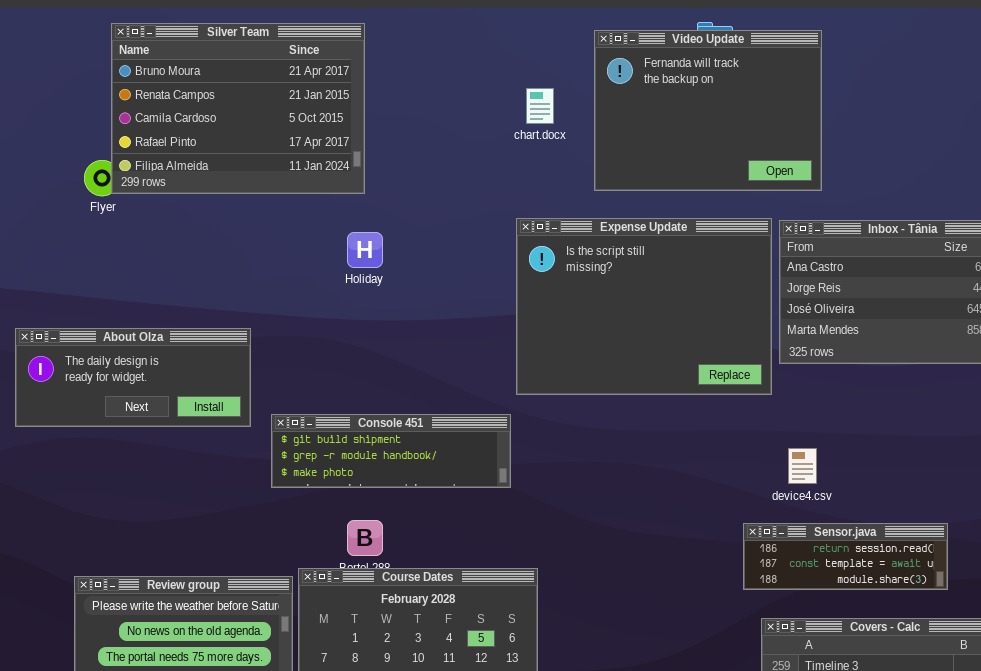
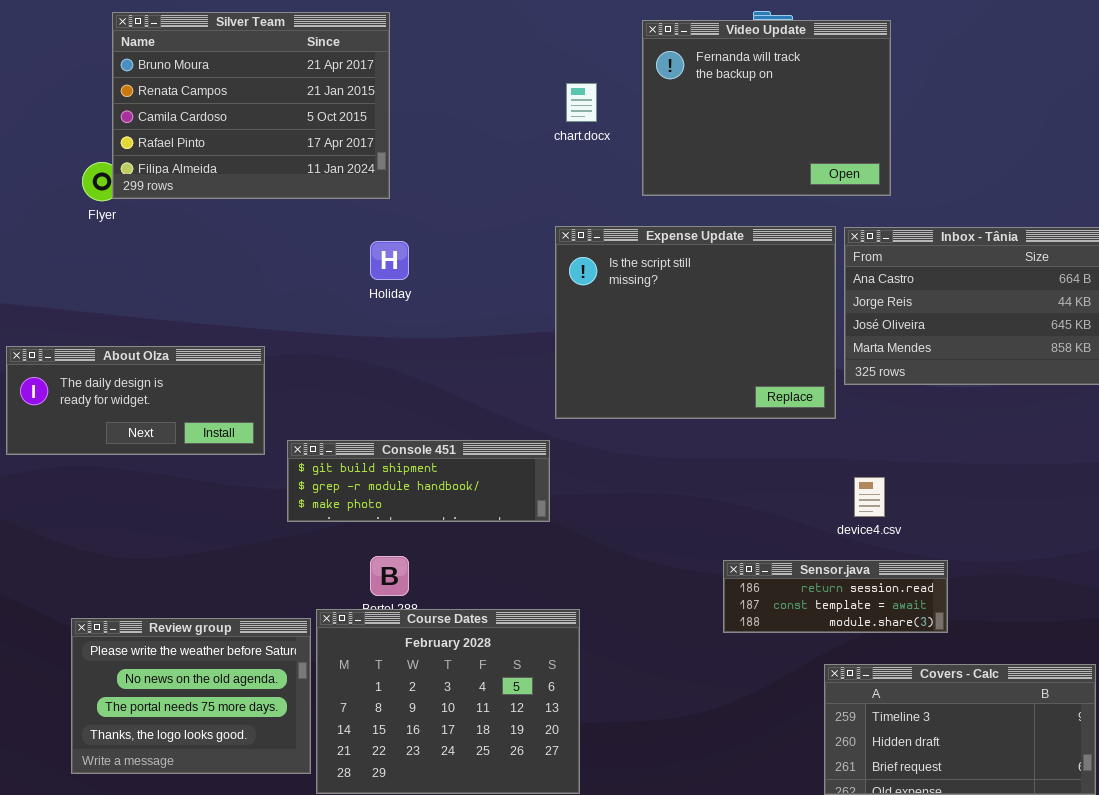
Sensor.java: [743,523,948,590] -> [723,560,948,633], moved

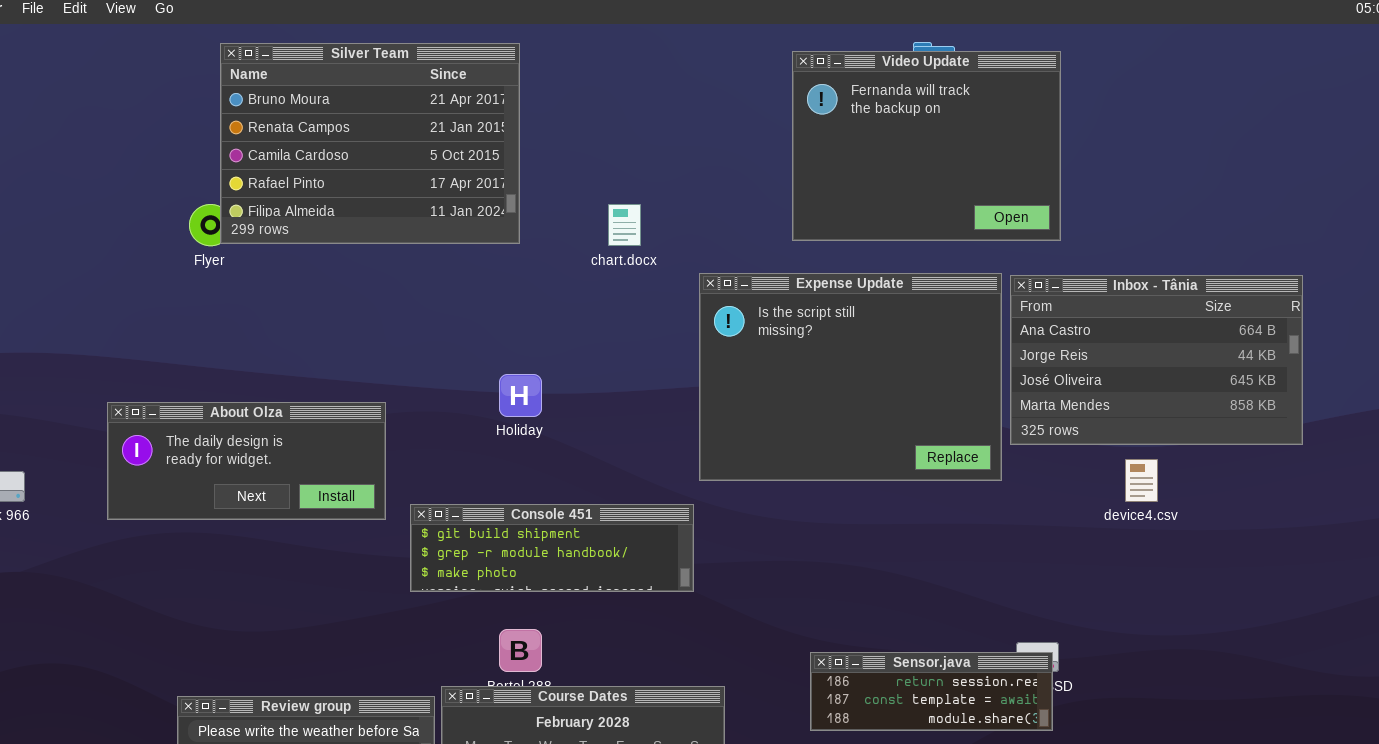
chart.docx: [566,83,597,122] -> [608,204,641,246], moved
Holiday: [370,241,409,280] -> [499,374,542,417], moved
device4.csv: [854,477,885,517] -> [1125,459,1158,502], moved
Sensor.java: [723,560,948,633] -> [810,652,1053,731], moved

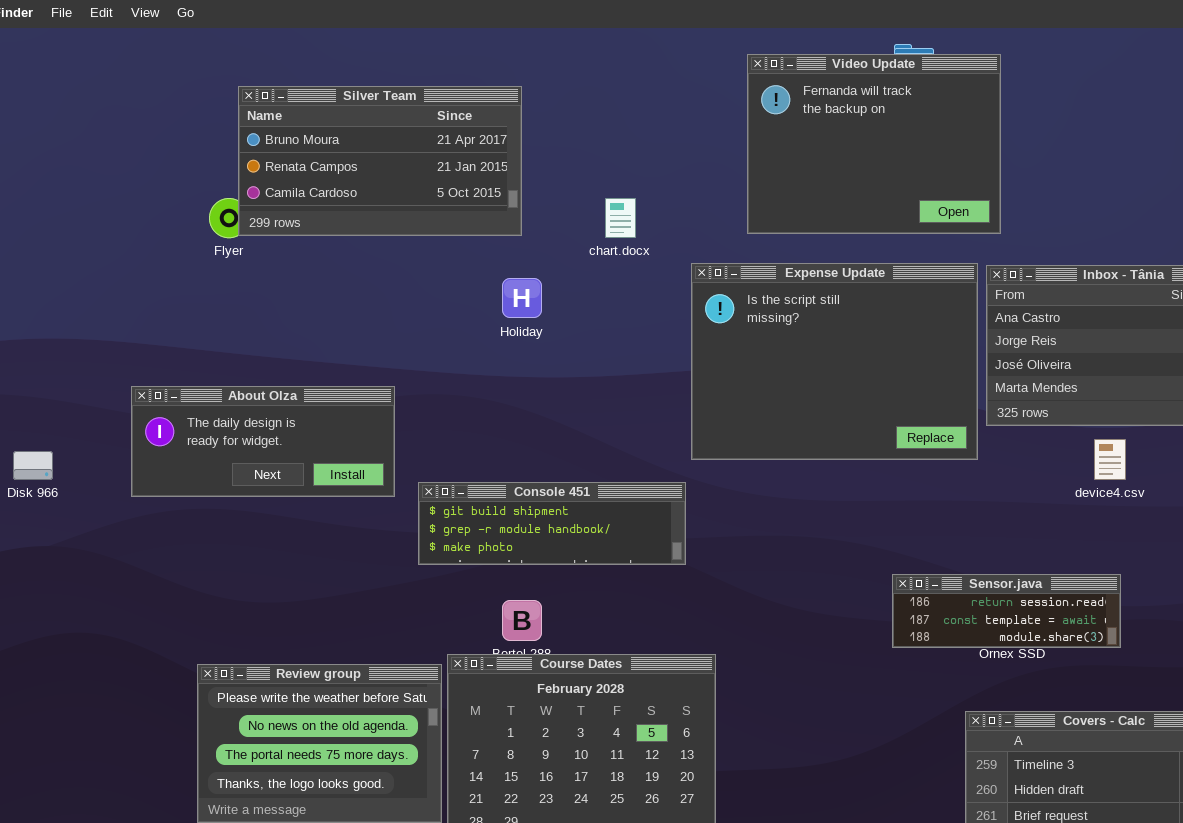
Silver Team: [220,43,520,244] -> [238,86,522,236], resized
Video Update: [792,51,1061,241] -> [747,54,1001,234], moved
Holiday: [499,374,542,417] -> [502,278,542,318], moved
Sensor.java: [810,652,1053,731] -> [892,574,1121,648], moved

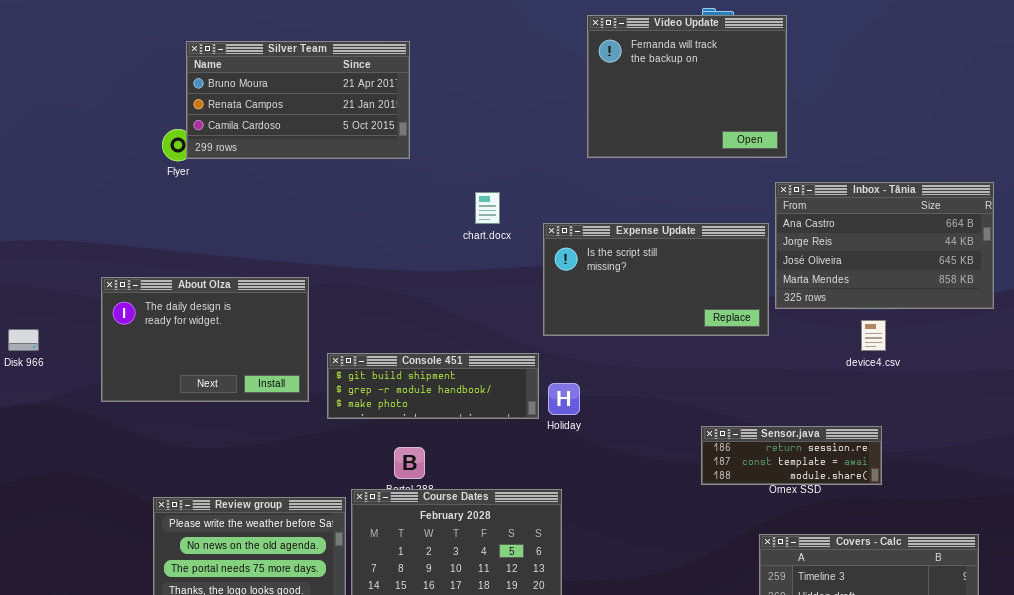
chart.docx: [605,198,636,238] -> [475,192,500,224], moved
Expense Update: [691,263,978,460] -> [543,223,769,336], resized
Holiday: [502,278,542,318] -> [548,383,580,415], moved
About Olza: [131,386,395,497] -> [101,277,309,402], resized

